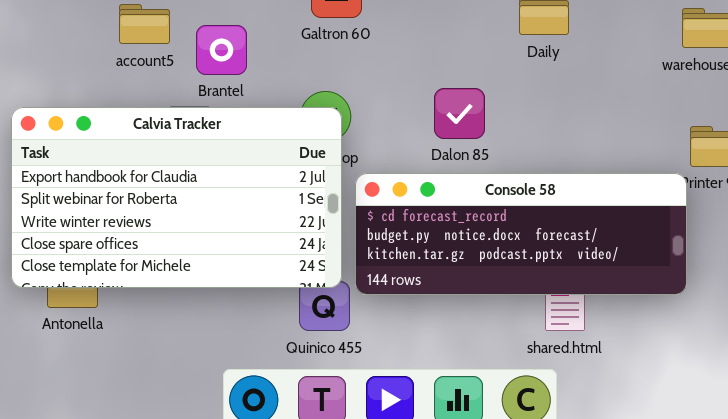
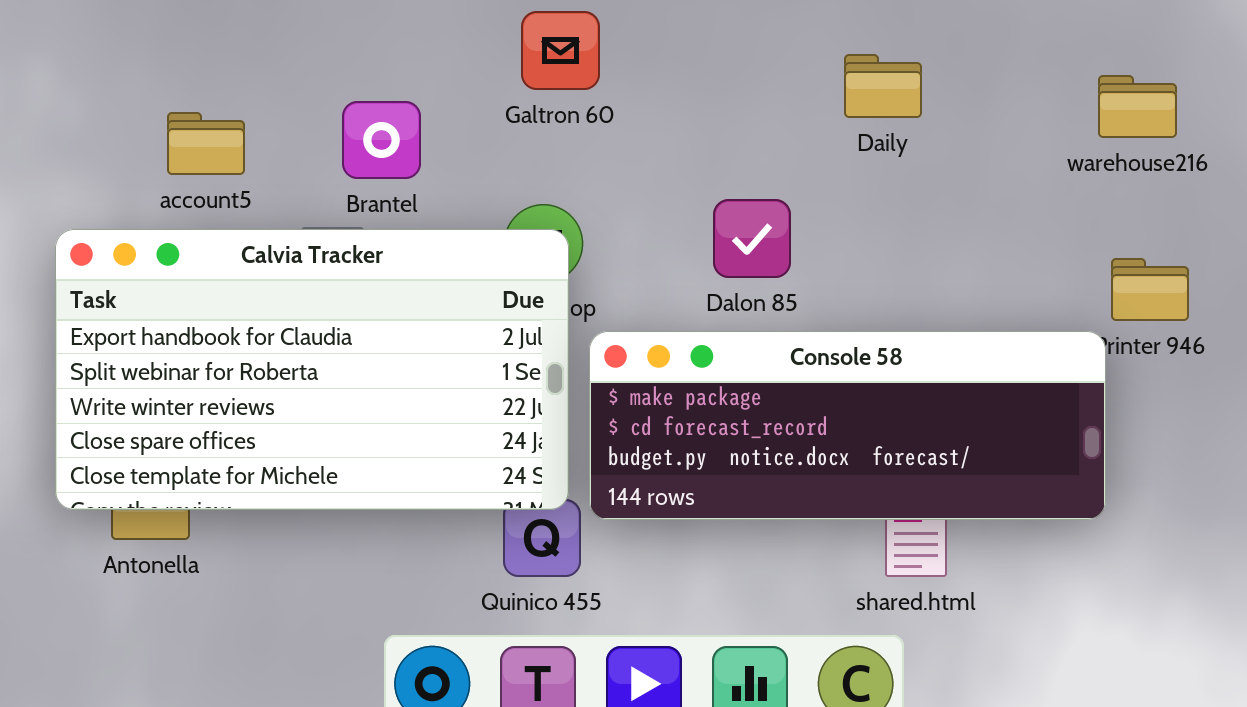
account5: [119,4,170,44] -> [167,112,245,175], moved
Console 58: [355,173,687,295] -> [589,331,1106,520], scrolled up 1 row

